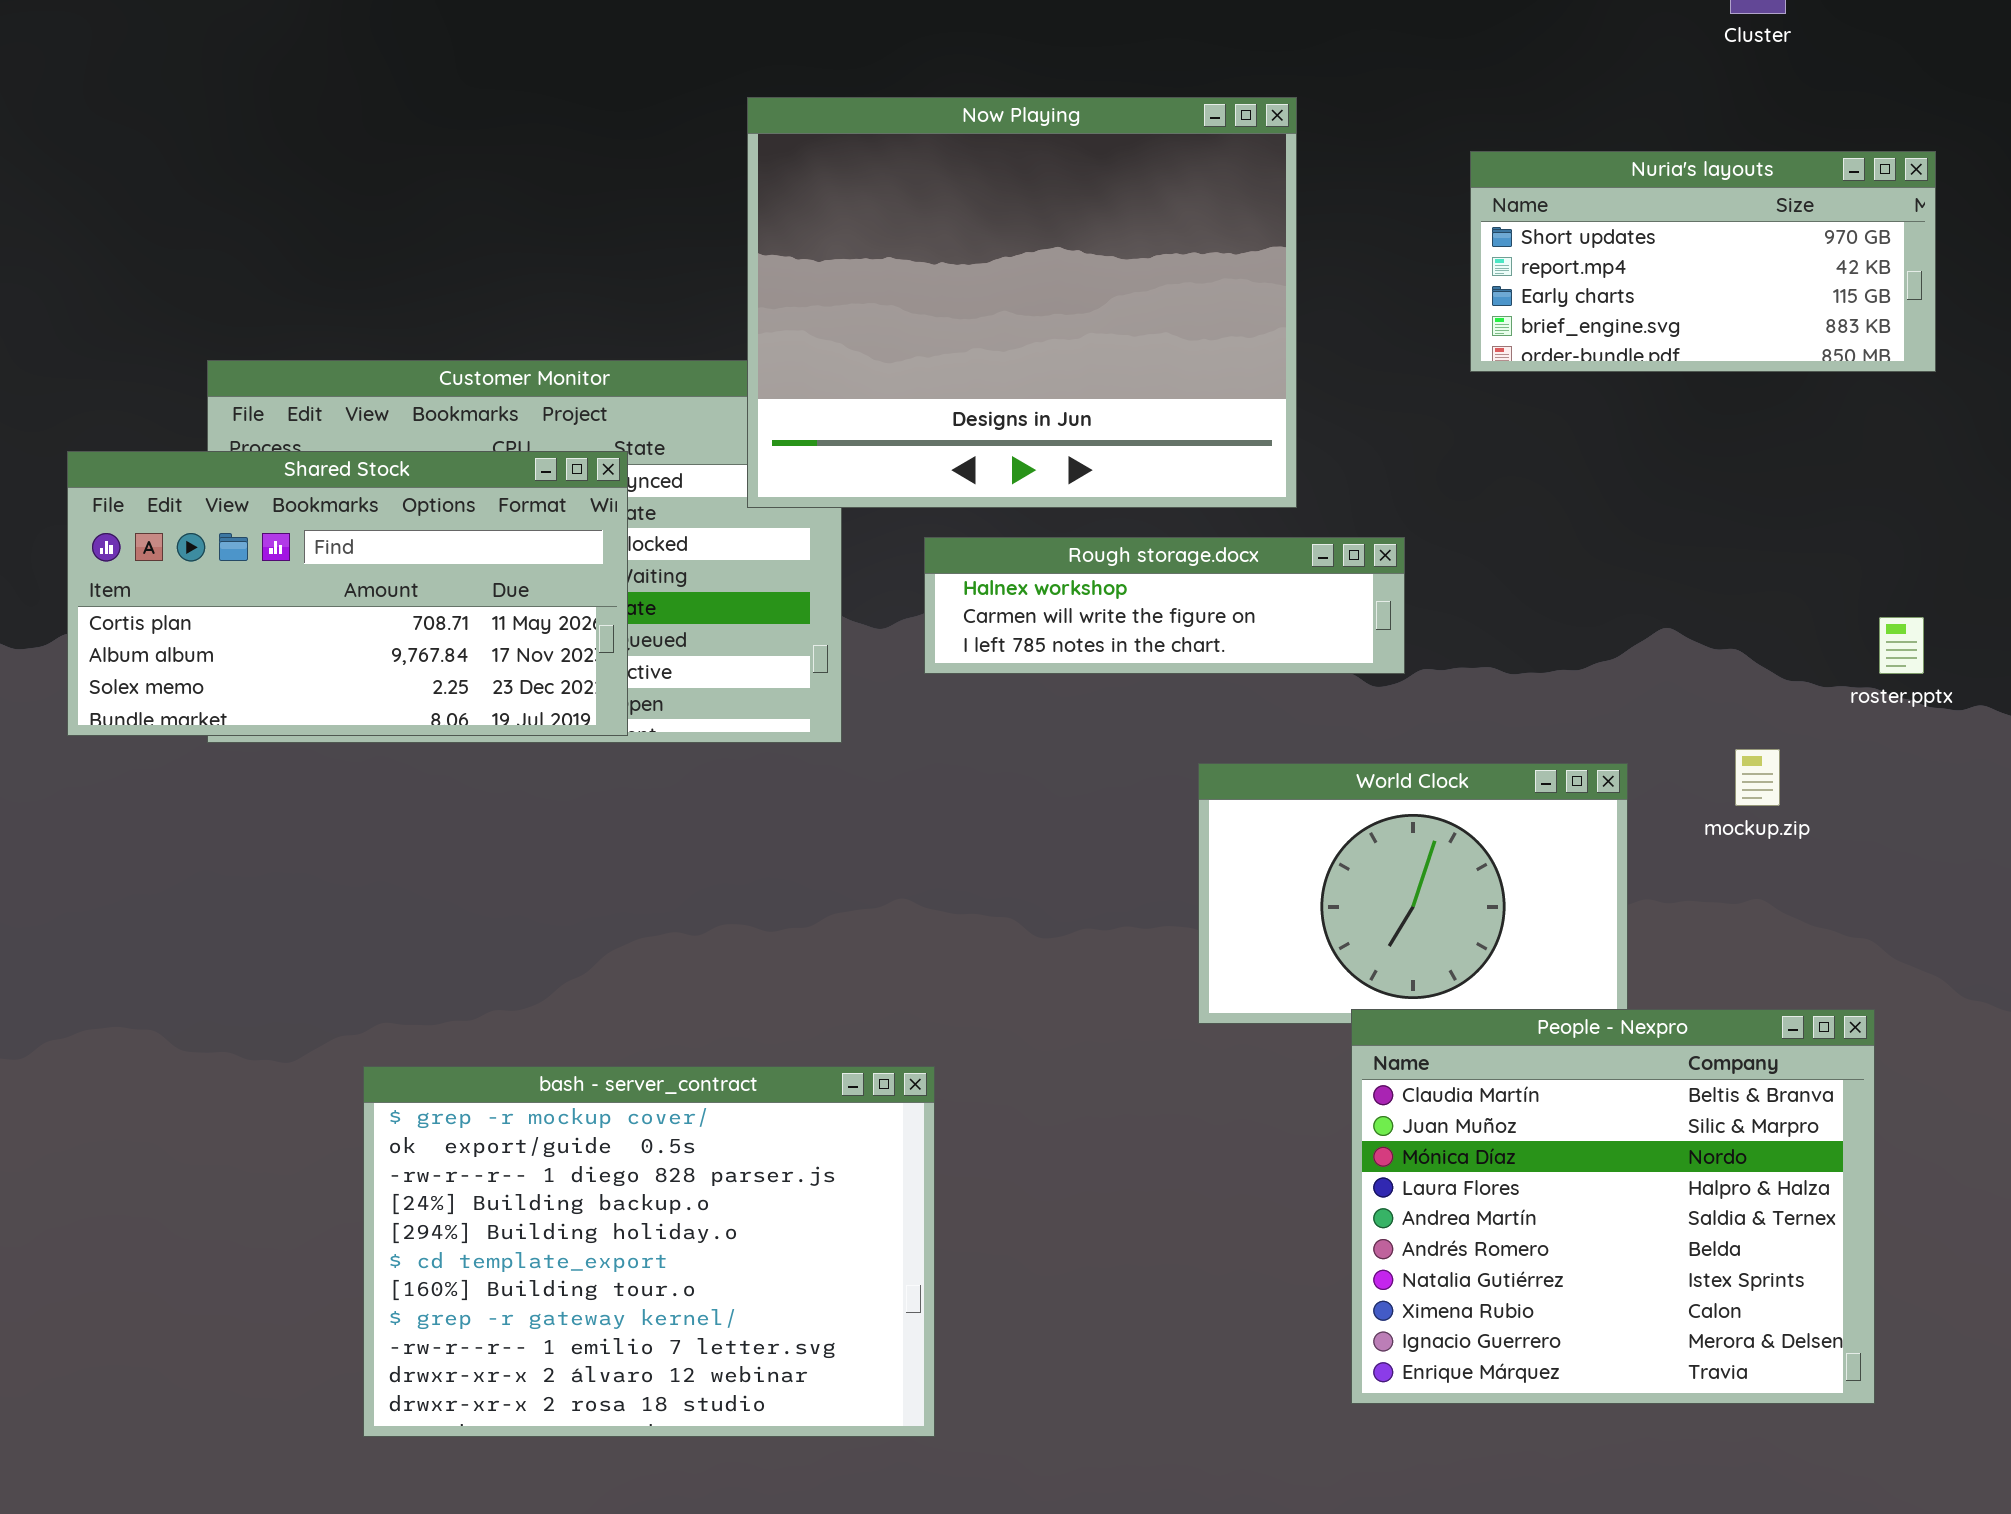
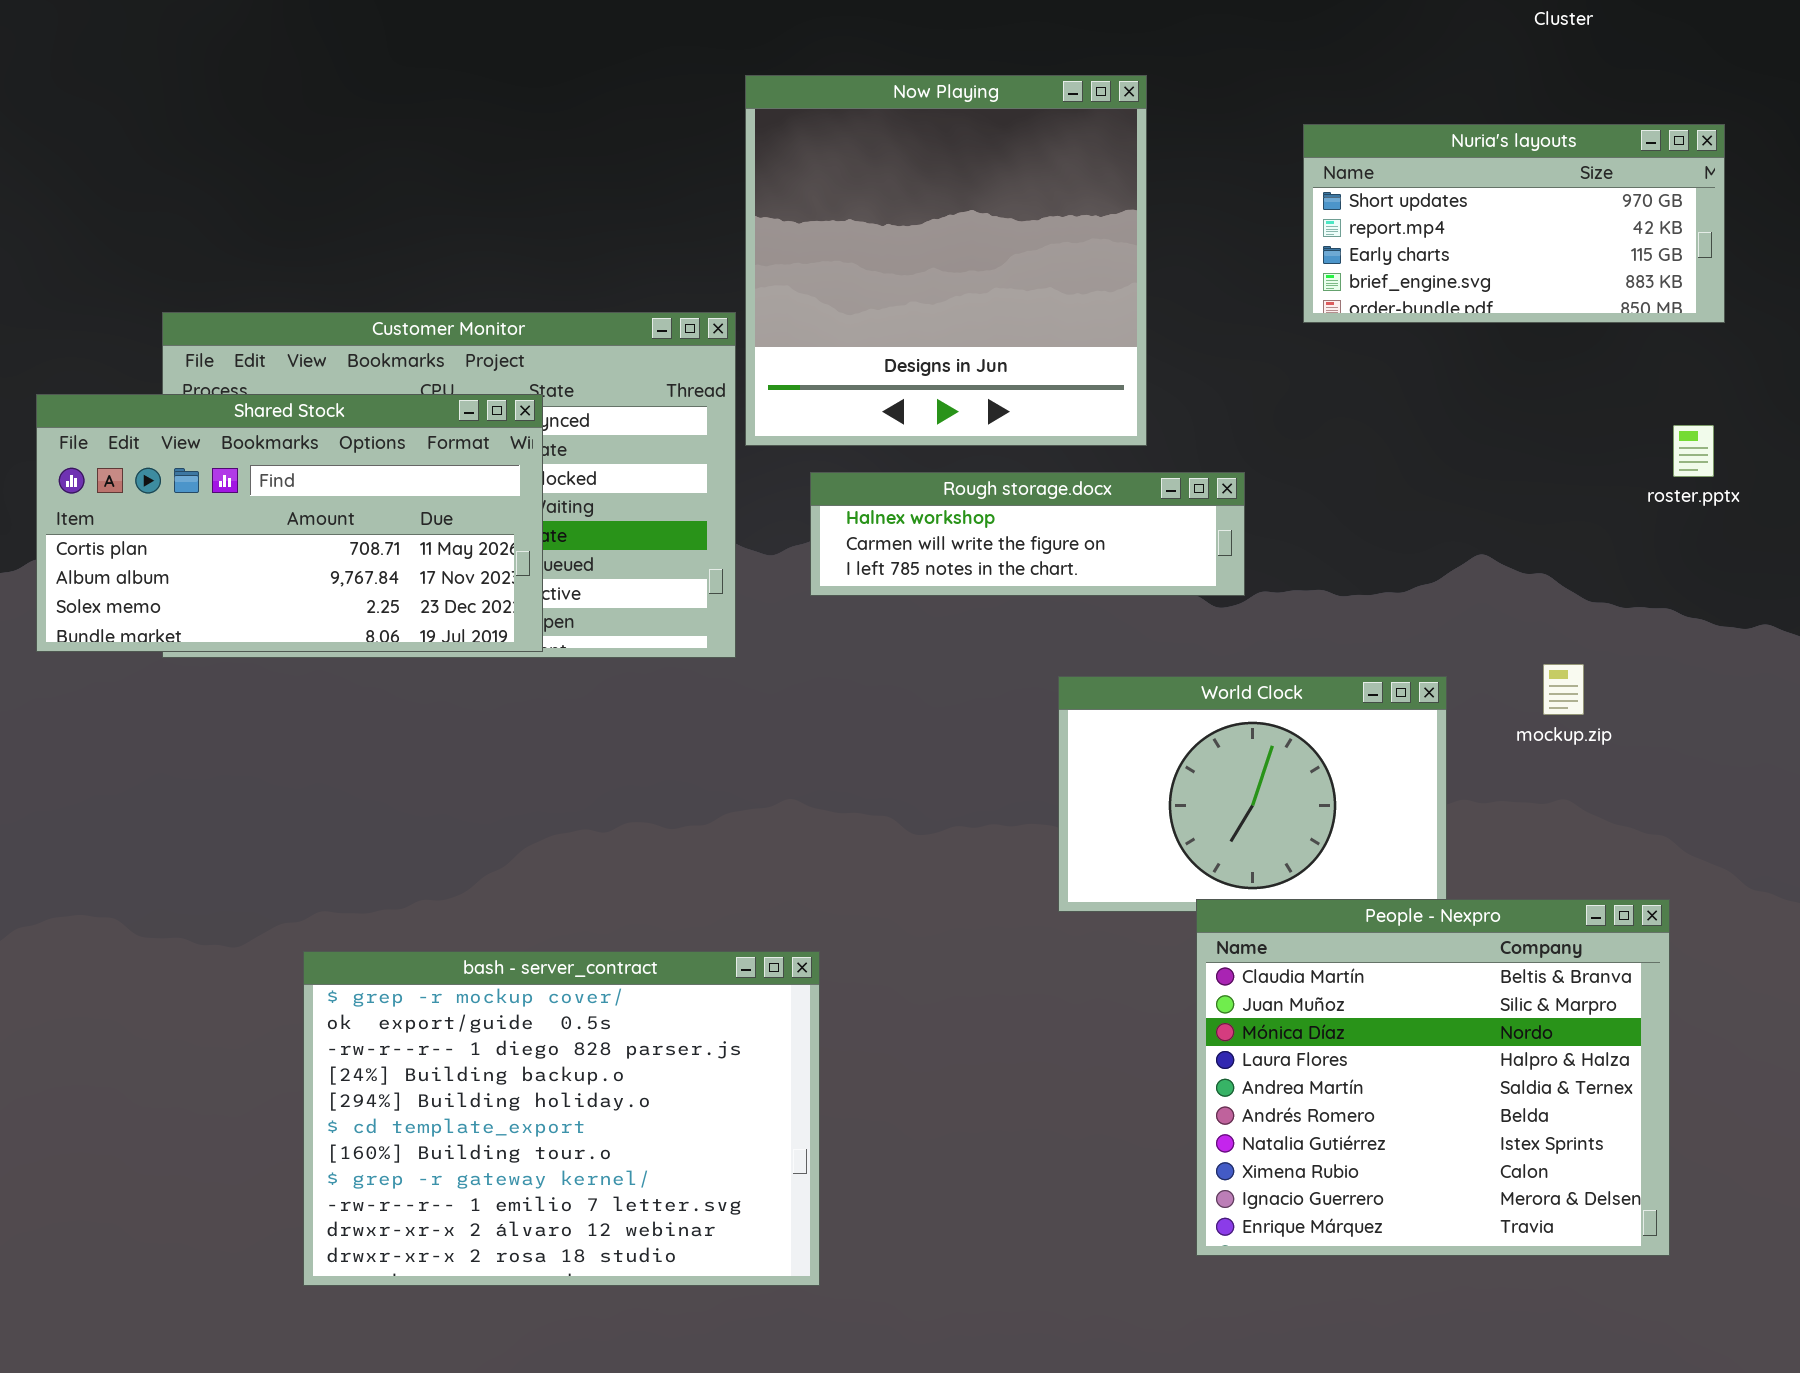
Now Playing: [747,97,1297,508] -> [745,75,1147,446], resized
roster.pptx: [1879,617,1924,674] -> [1673,425,1714,477], moved

